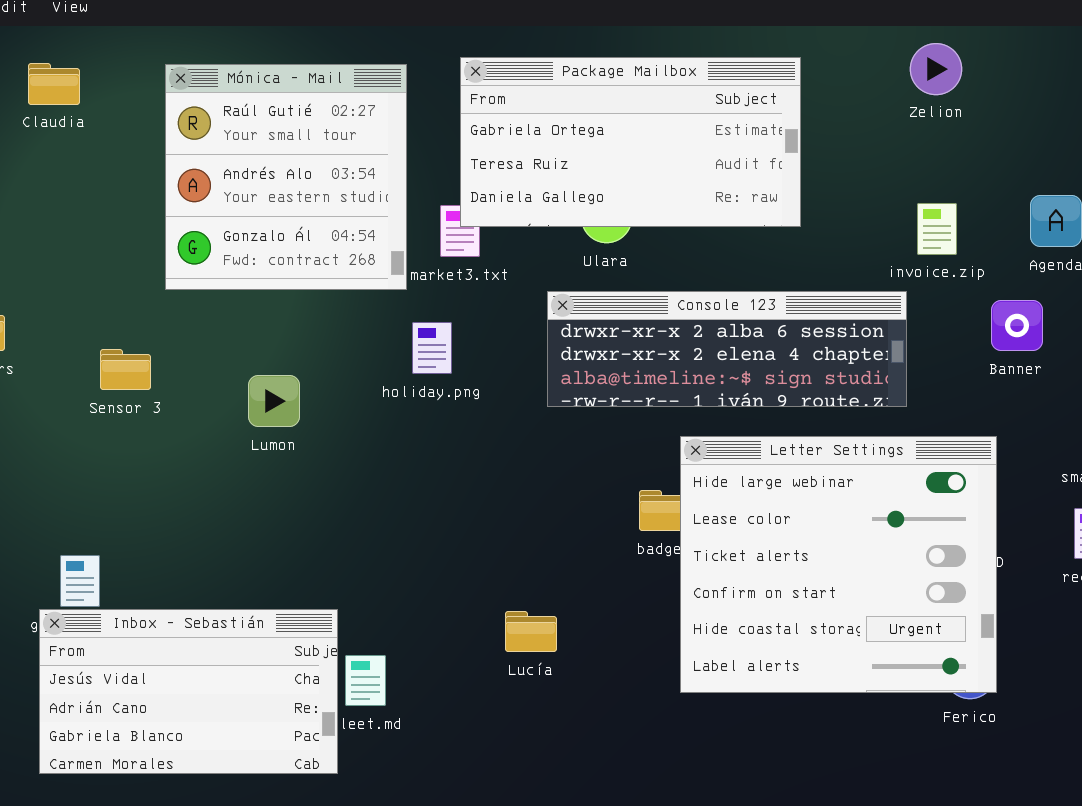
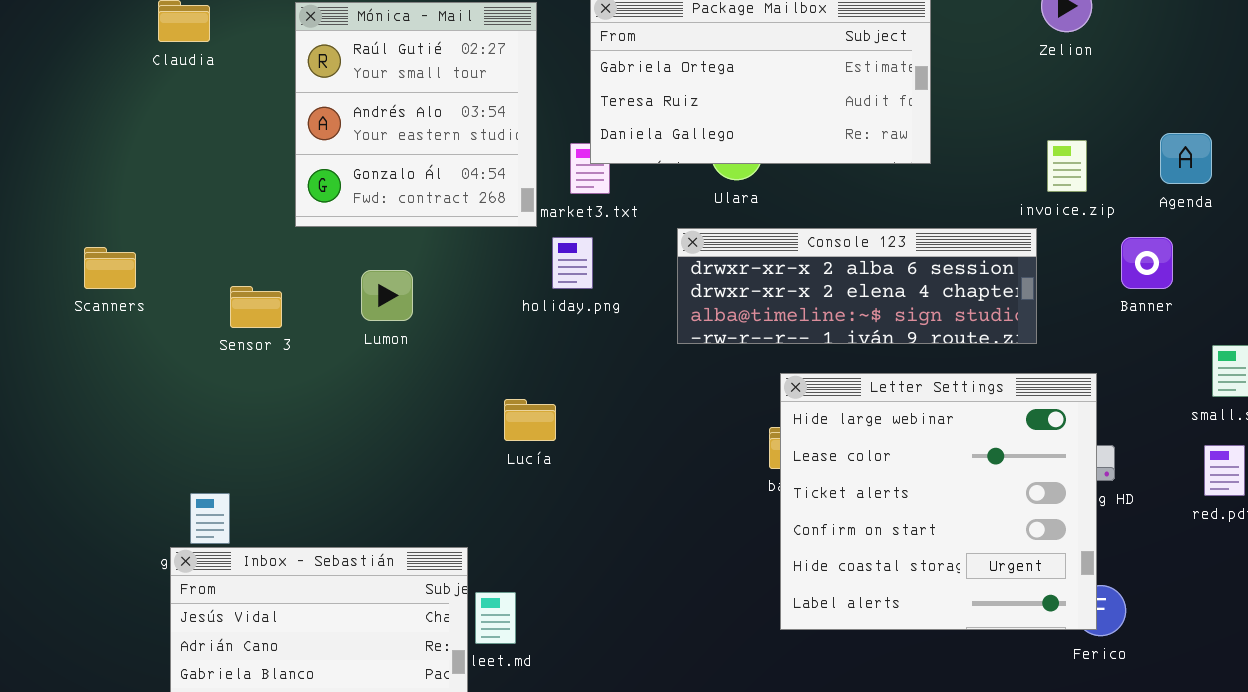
holiday.png: [412,322,452,374] -> [552,237,593,289], moved
Lumon: [248,375,300,427] -> [361,270,413,321], moved
Letter Settings: [680,436,997,693] -> [780,373,1097,630], moved
Lucía: [505,611,557,652] -> [504,399,556,441], moved

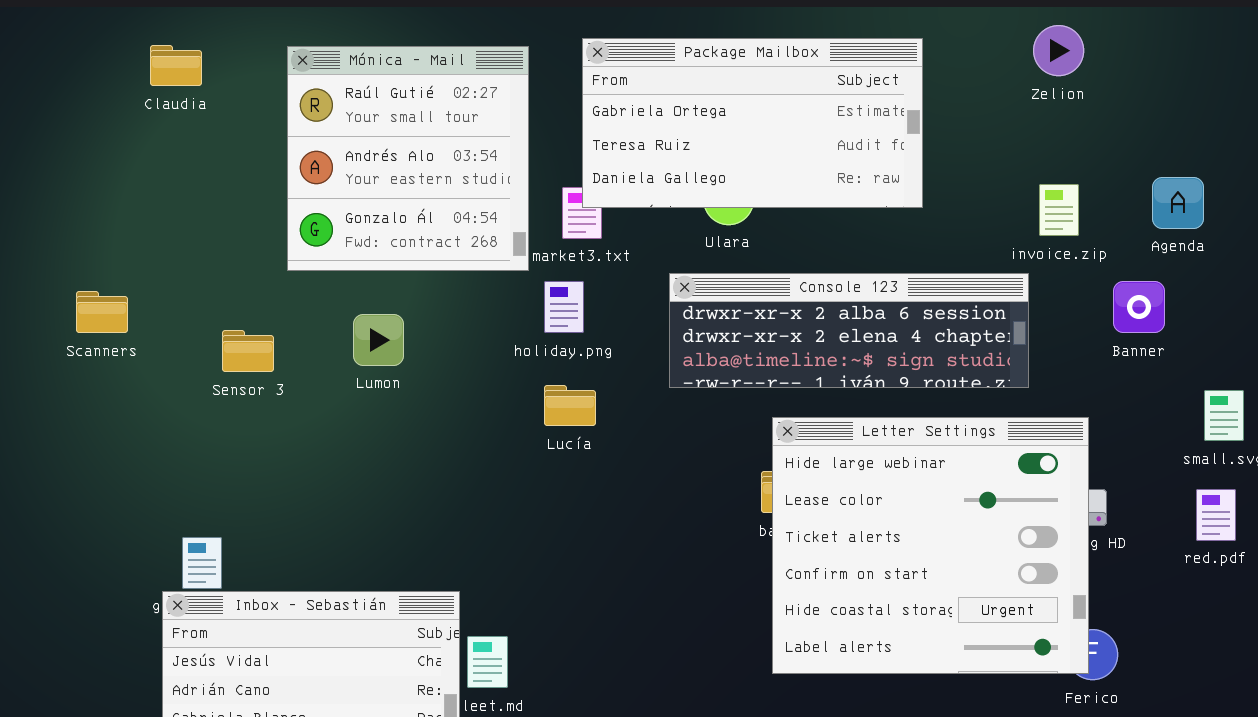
Lucía: [504,399,556,441] -> [544,385,596,426], moved

